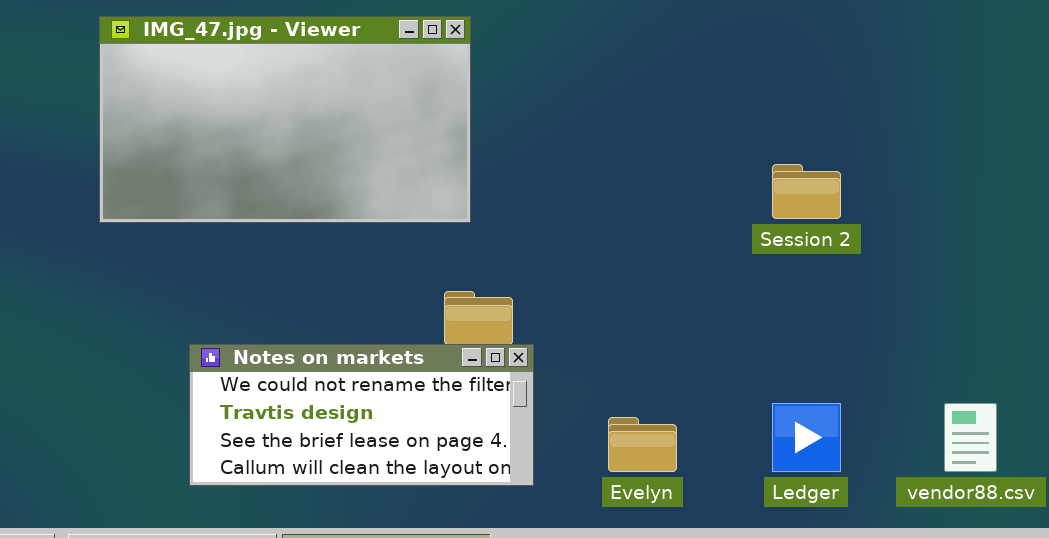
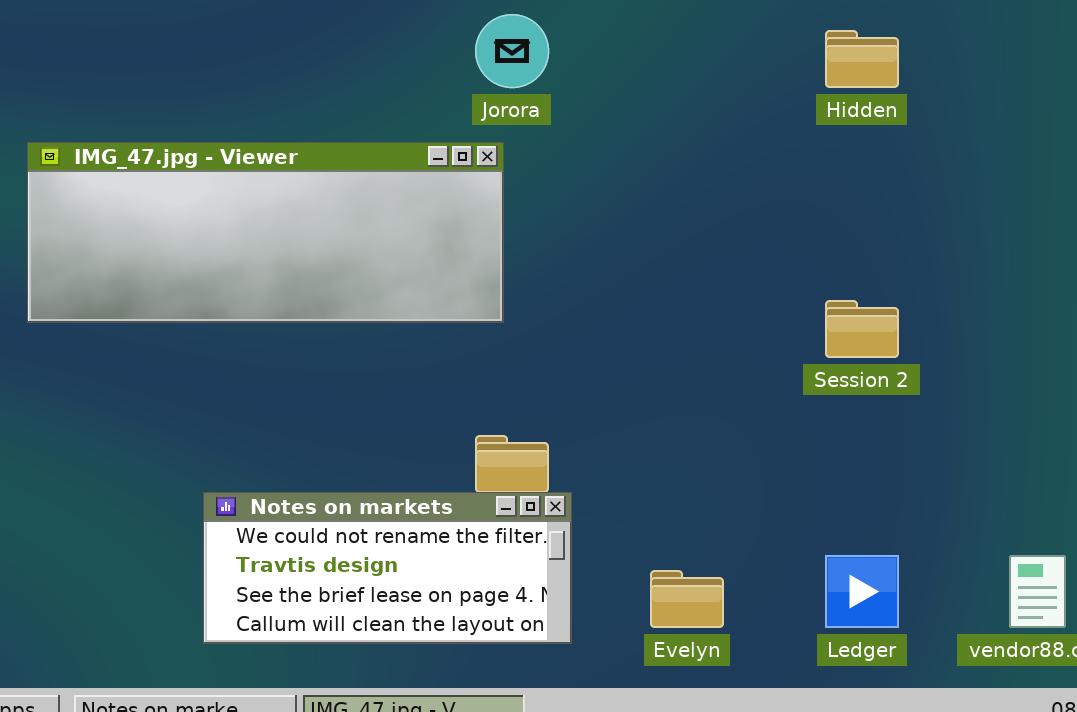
IMG_47.jpg - Viewer: [99,16,471,223] -> [27,142,504,323], resized

